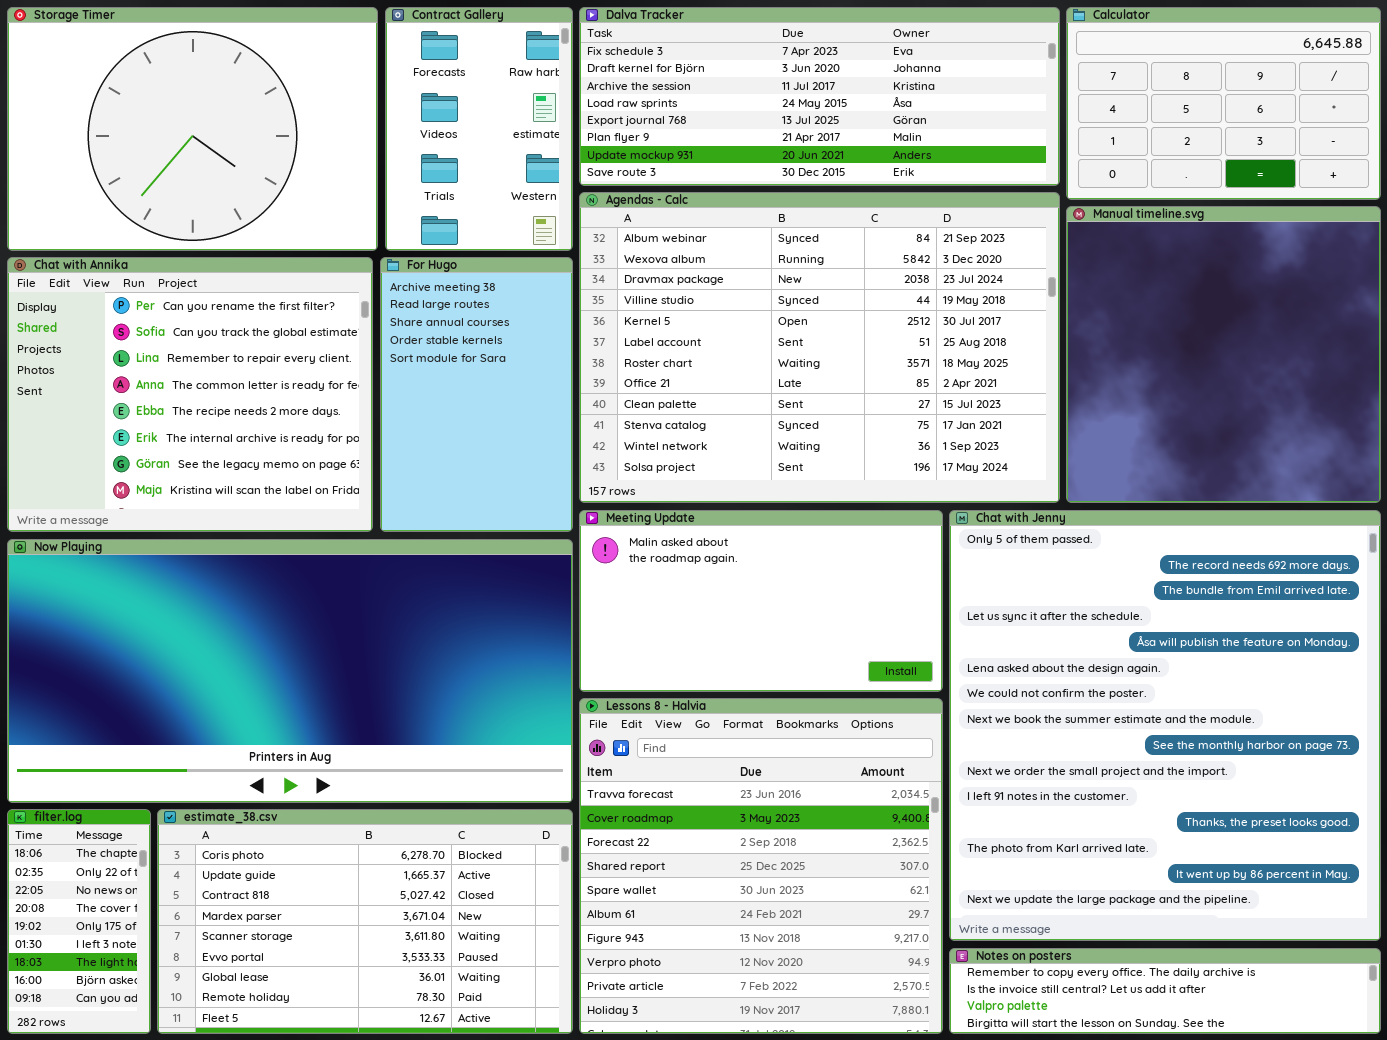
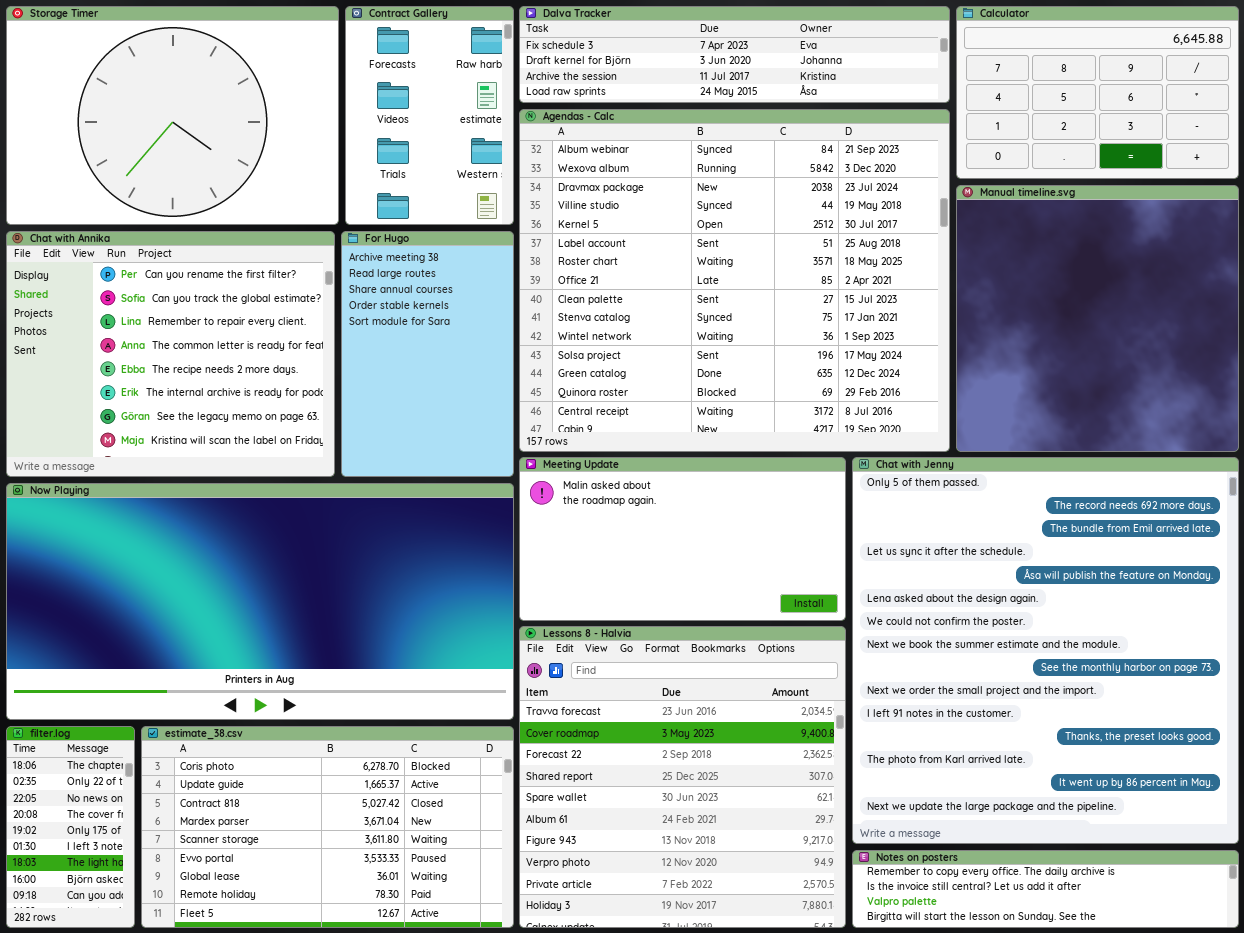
Dalva Tracker: [579,7,1060,186] -> [519,6,950,103], resized
Agendas - Calc: [579,192,1060,503] -> [519,109,950,452], resized

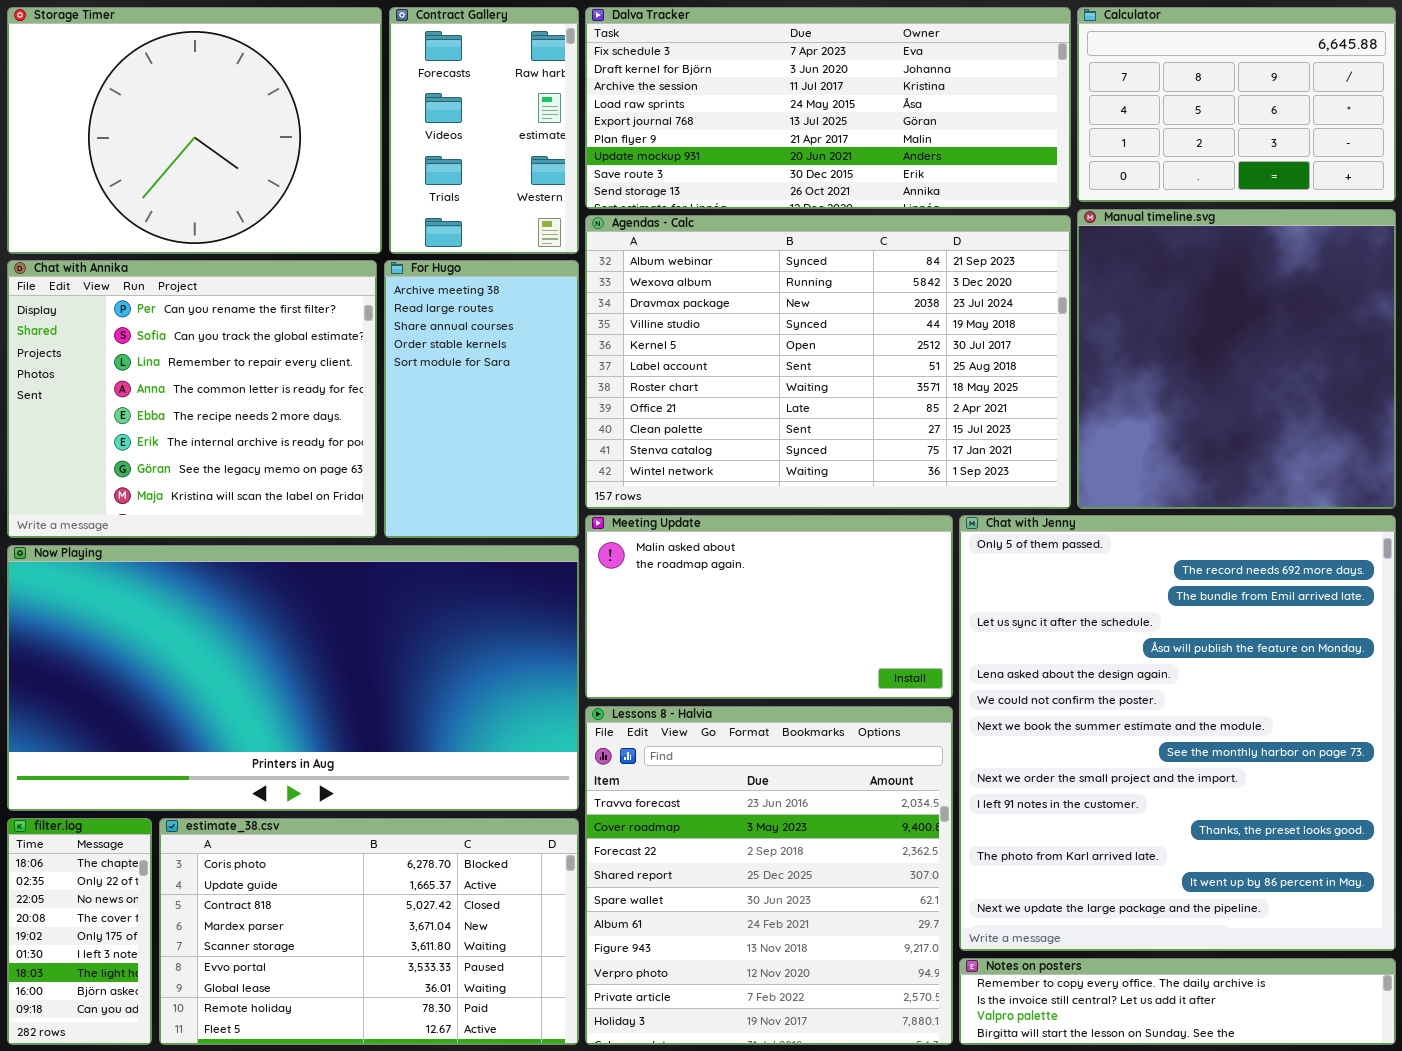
Dalva Tracker: [519,6,950,103] -> [585,7,1071,209], resized
Agendas - Calc: [519,109,950,452] -> [585,215,1071,509], resized

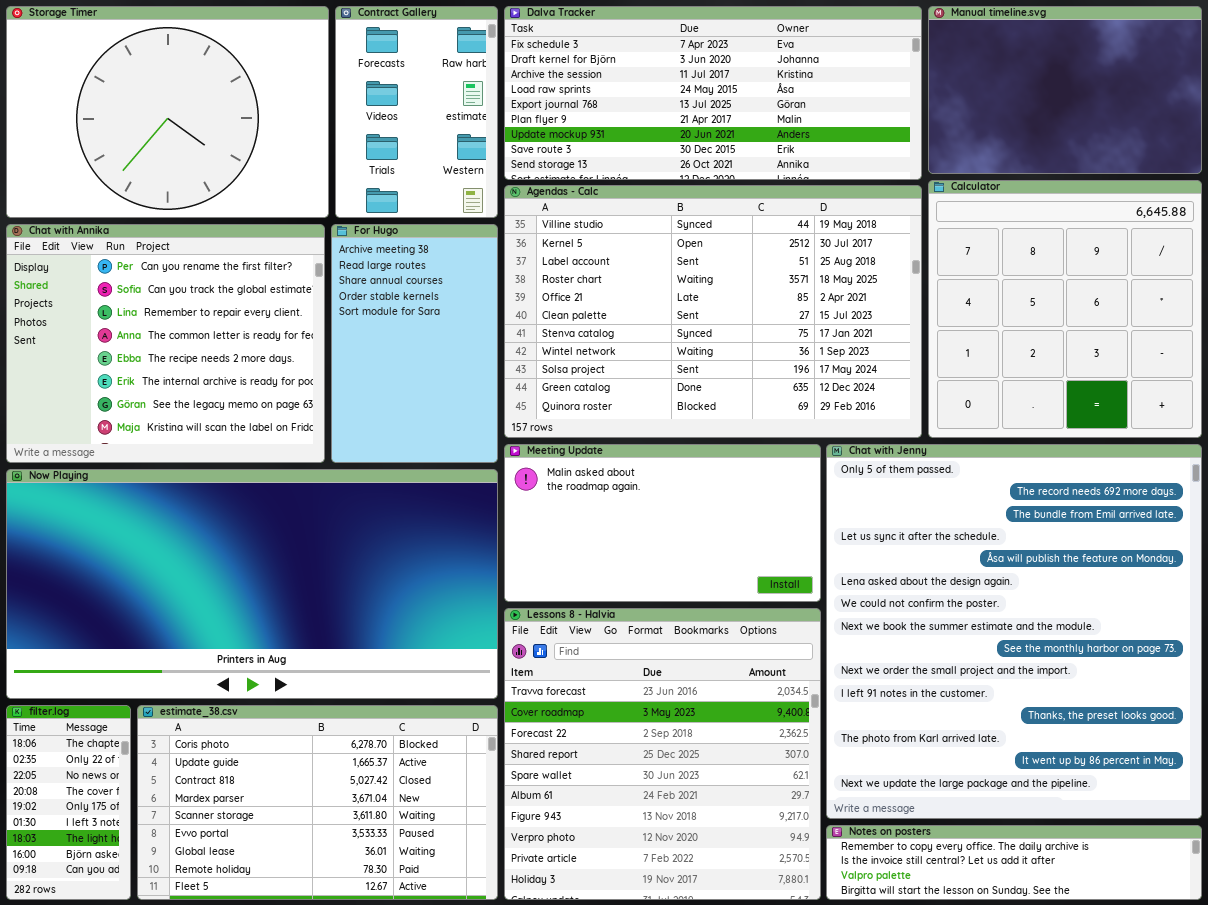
Calculator: [1077,7,1396,202] -> [928,180,1202,438], moved, resized
Manual timeline.svg: [1077,209,1396,509] -> [928,6,1202,174], moved, resized
Agendas - Calc: [585,215,1071,509] -> [504,185,922,438], scrolled down 3 rows

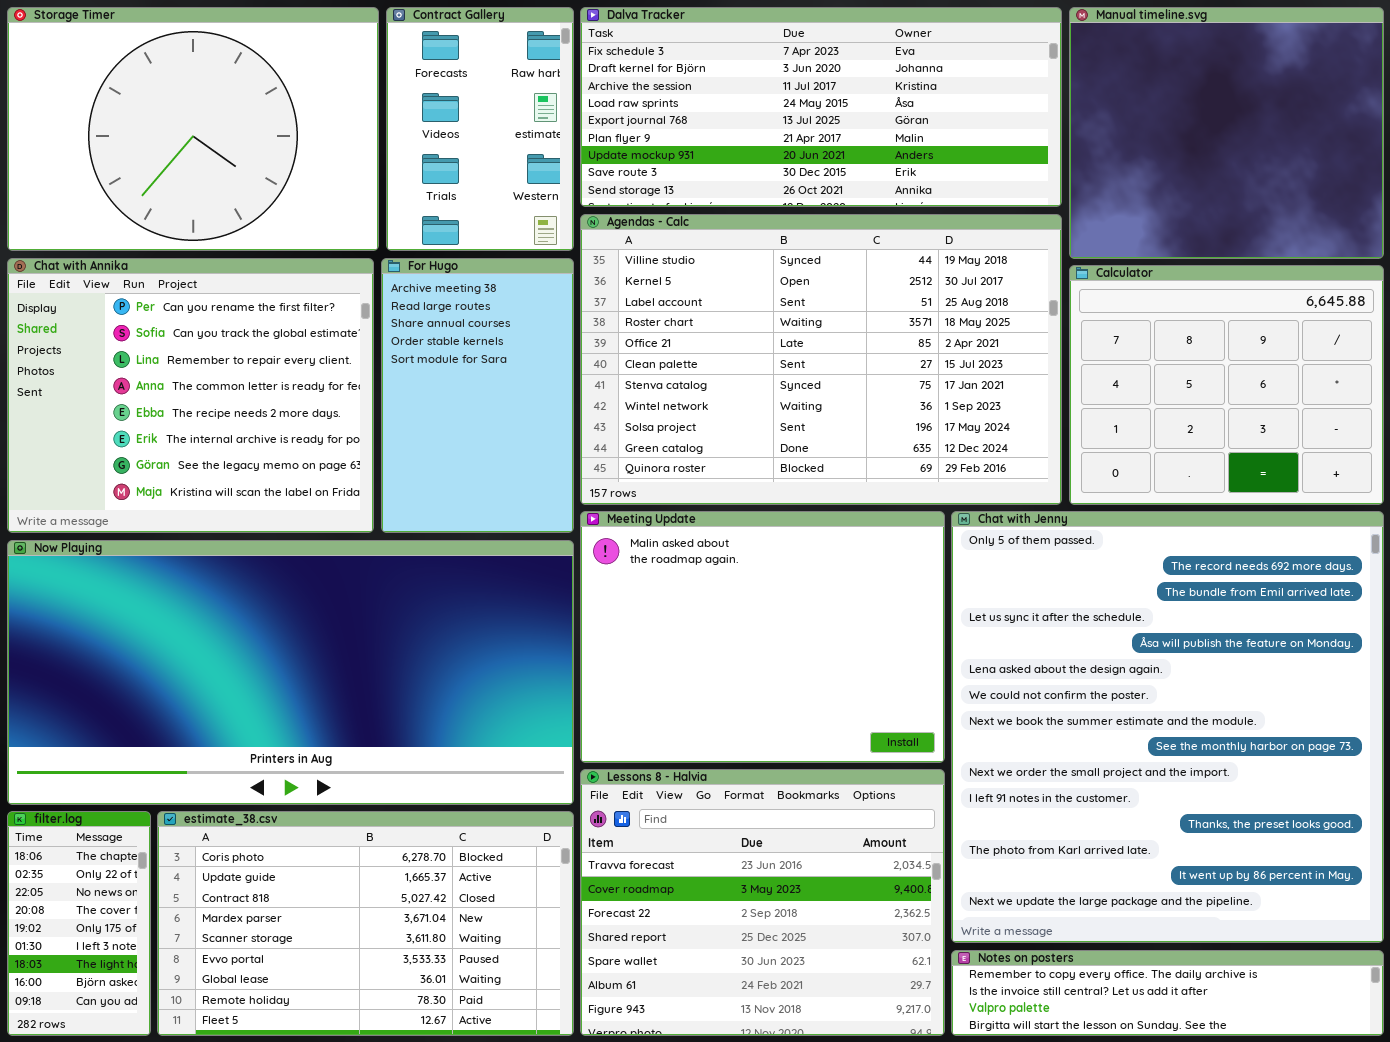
Manual timeline.svg: [928,6,1202,174] -> [1069,7,1384,259], resized
Calculator: [928,180,1202,438] -> [1069,265,1384,505], resized
Meeting Update: [504,444,821,602] -> [580,511,945,763], resized
Lessons 8 - Halvia: [504,608,821,900] -> [580,769,945,1036], resized

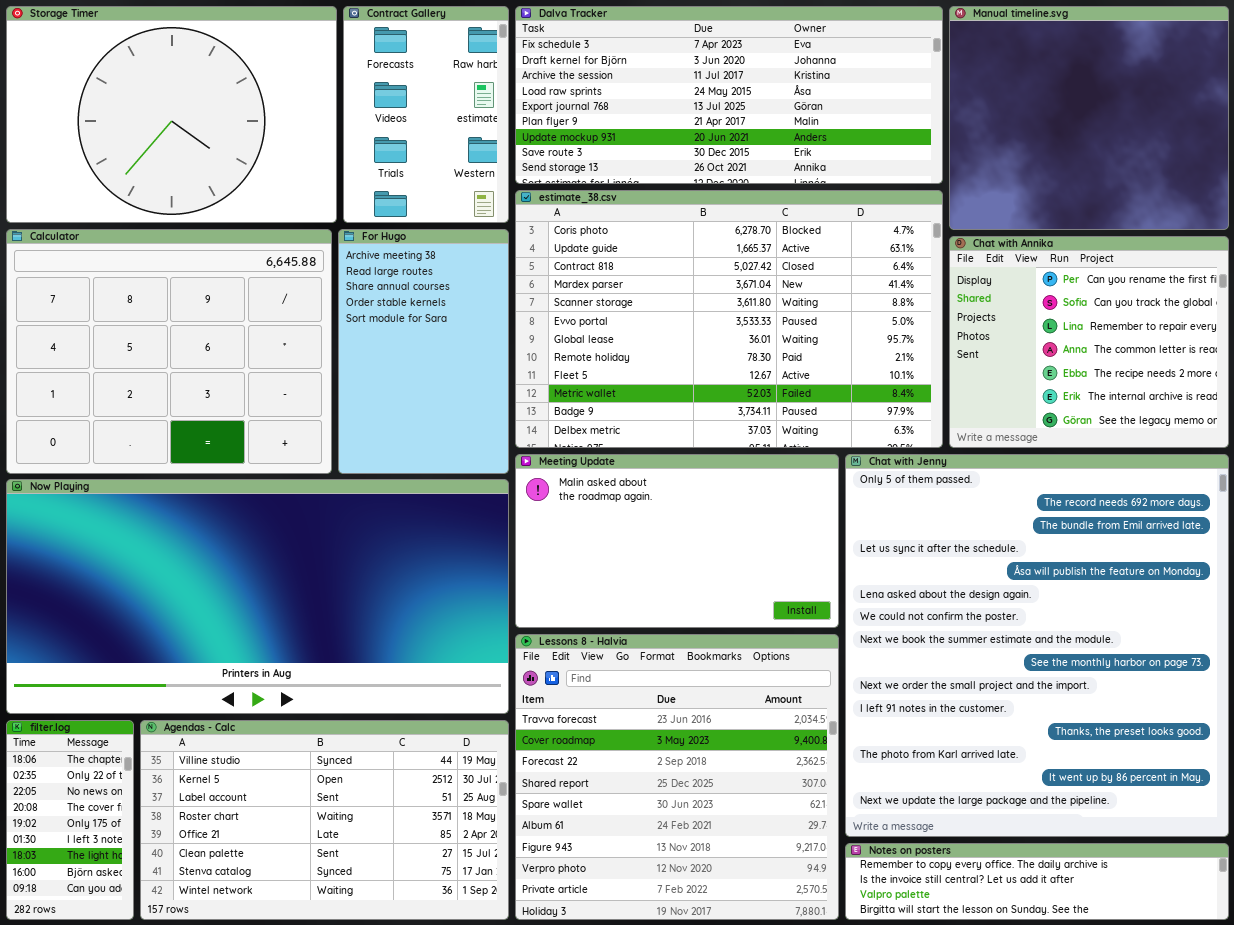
Agendas - Calc: [580,214,1062,505] -> [140,720,509,920], moved, resized
Chat with Annika: [7,258,374,533] -> [949,236,1229,448], moved, resized
Calculator: [1069,265,1384,505] -> [6,229,332,474], moved, resized
Meeting Update: [580,511,945,763] -> [515,454,839,628], resized
Lessons 8 - Halvia: [580,769,945,1036] -> [515,634,839,920], resized
estimate_38.csv: [157,811,574,1036] -> [515,190,943,448], moved, resized

